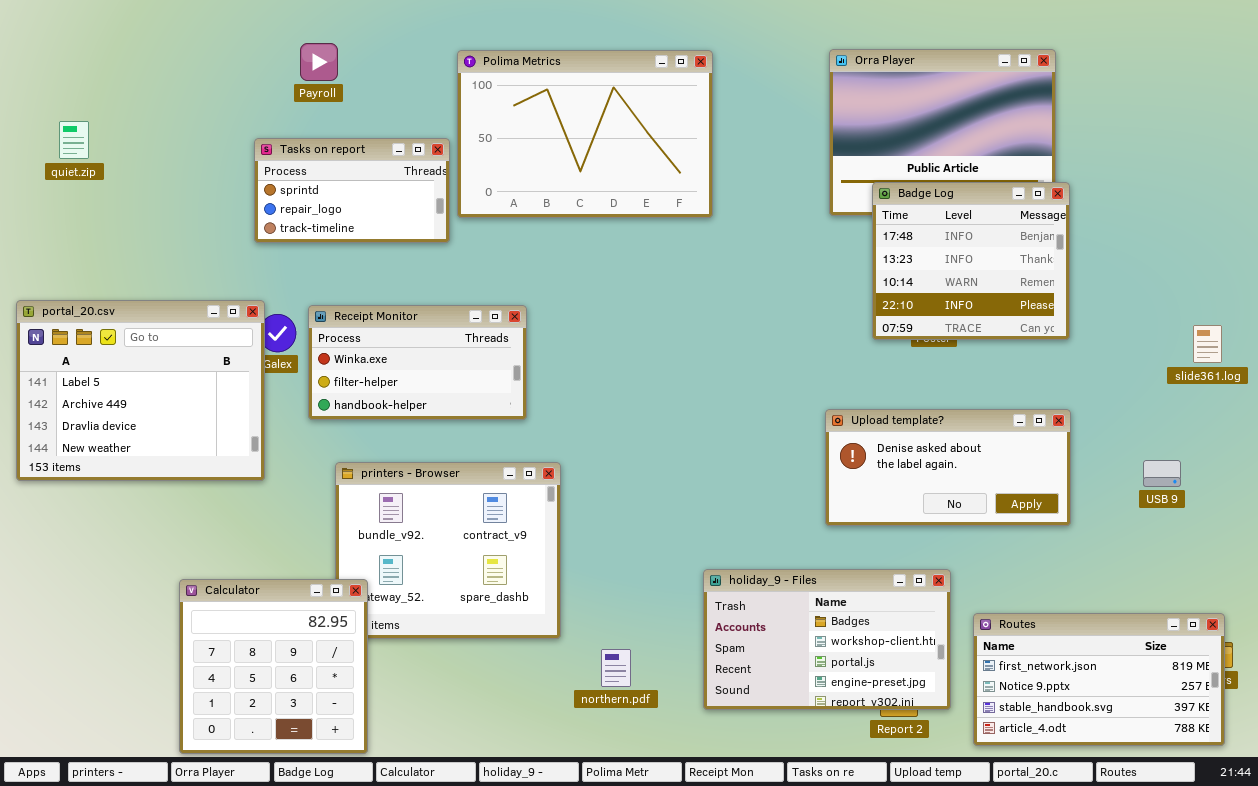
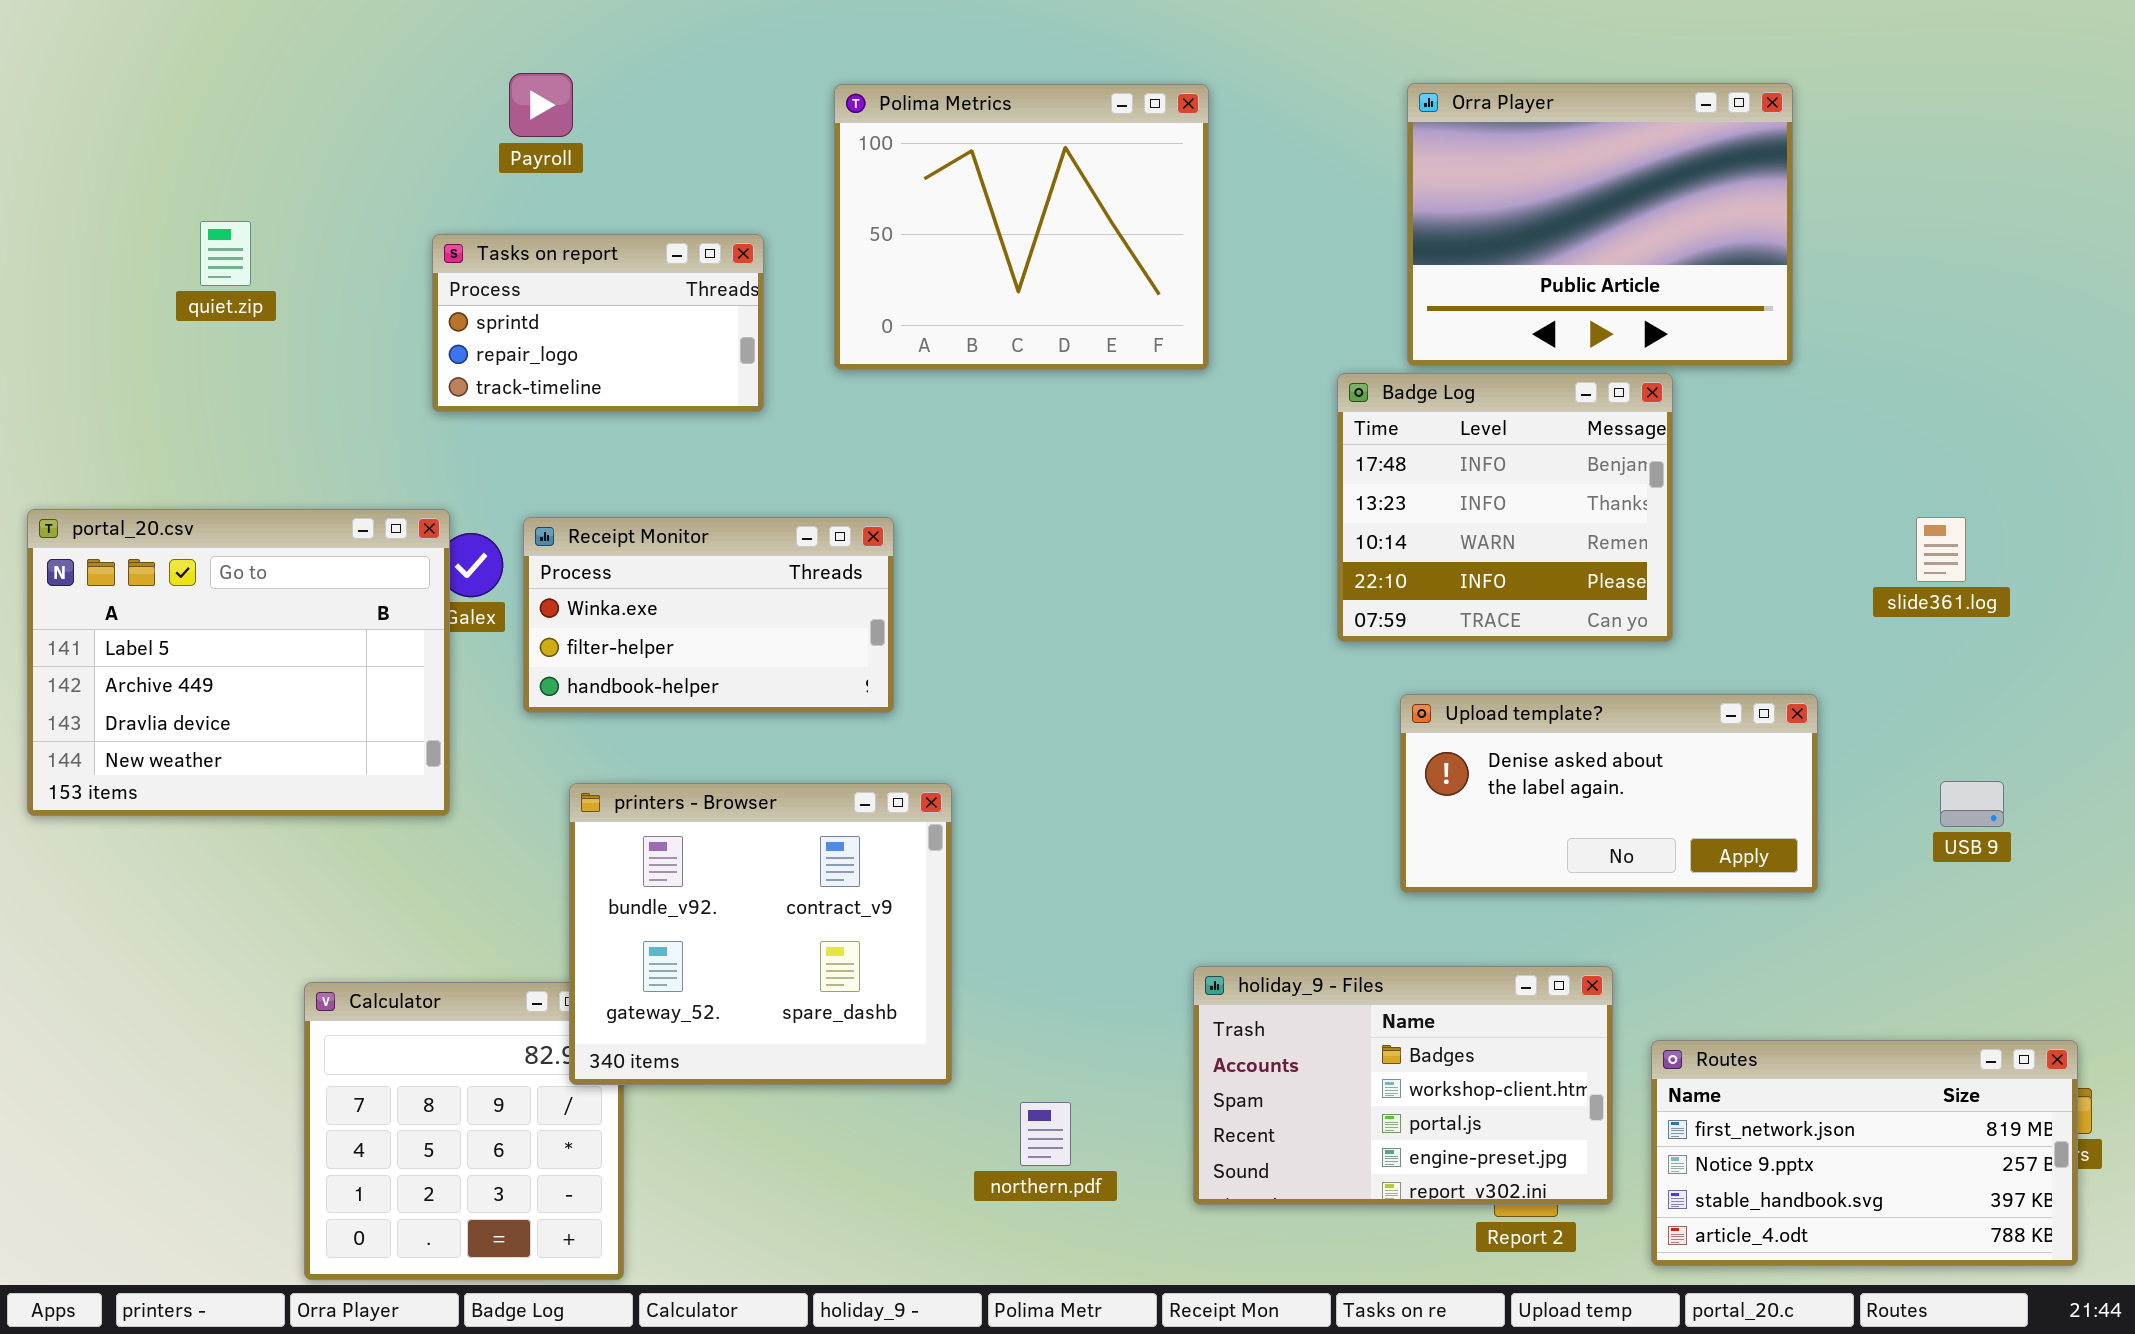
Polima Metrics: [457,50,713,218] -> [834,84,1209,370], resized
quiet.zip: [59,121,89,159] -> [200,221,251,286], moved
Badge Log: [872,182,1070,340] -> [1337,373,1673,642], moved
slide361.log: [1193,325,1222,363] -> [1916,517,1966,582], moved
printers - Browser: [335,462,561,639] -> [569,783,952,1085], raised

